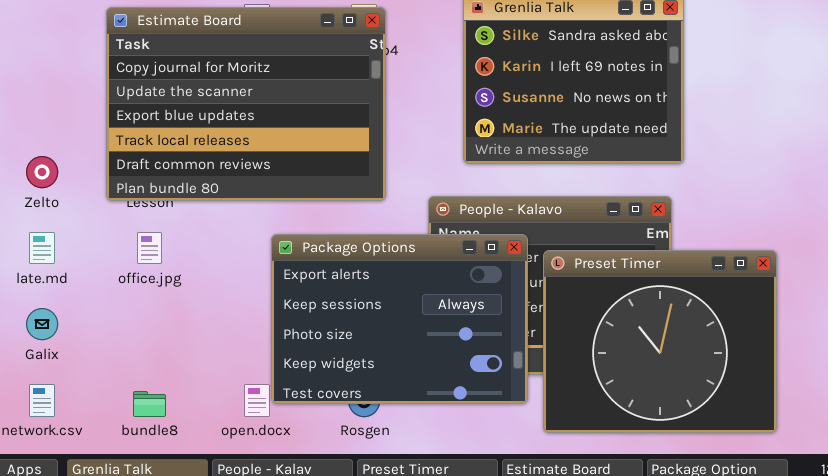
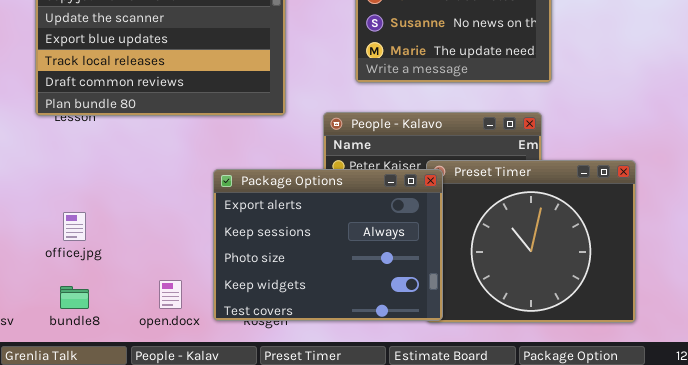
office.jpg: [137,232,162,264] -> [63,212,86,241], moved
Package Options: [271,234,528,404] -> [213,169,443,321], moved

